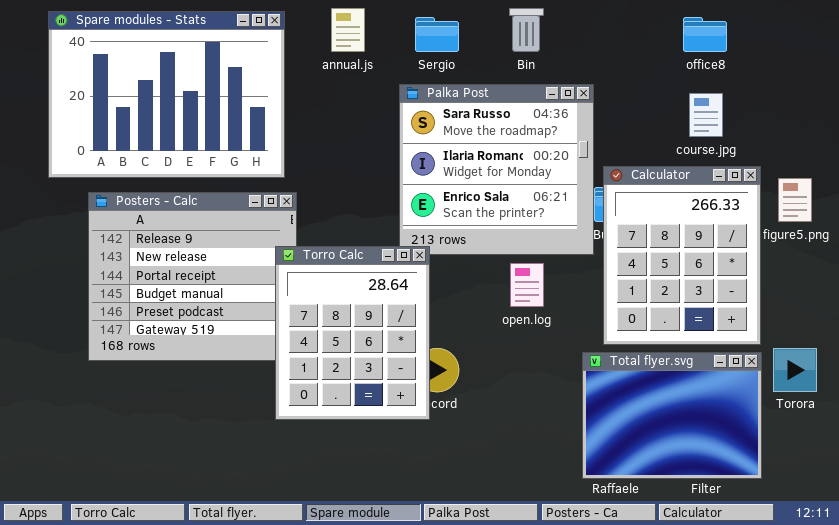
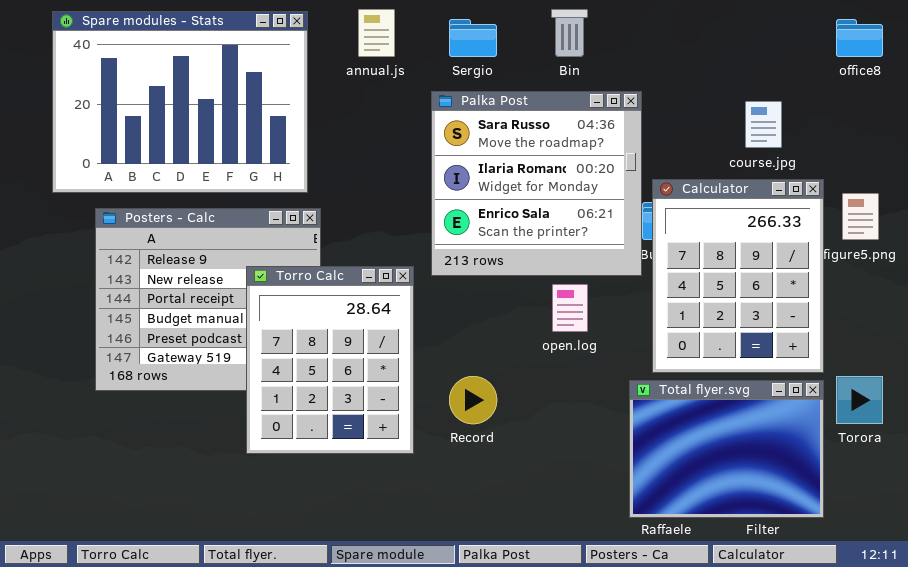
office8: [683,17,727,52] -> [836,19,883,57], moved
Torro Calc: [275,246,430,420] -> [246,266,414,454], moved

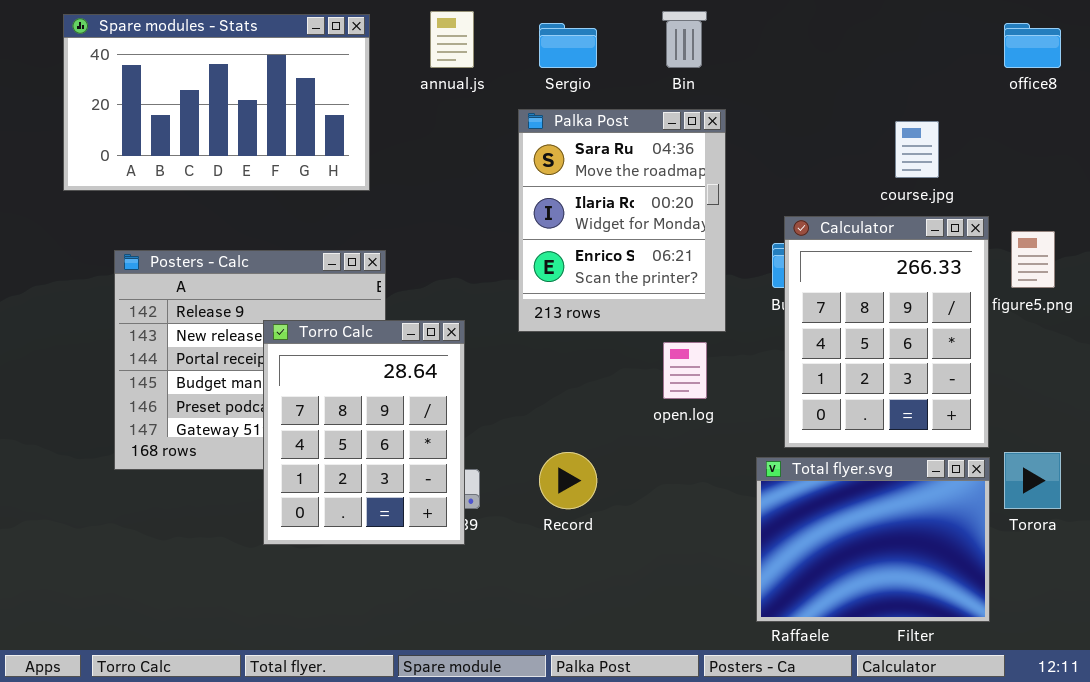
Spare modules - Stats: [52,11,308,193] -> [63,14,370,191], resized
Palka Post: [431,91,642,276] -> [518,109,726,332], resized
Torro Calc: [246,266,414,454] -> [263,320,465,545], moved

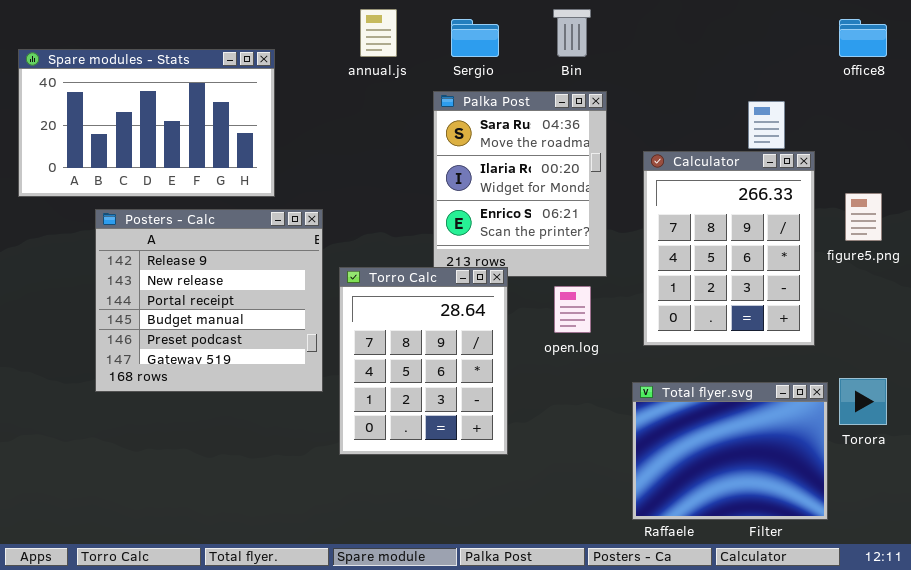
Spare modules - Stats: [63,14,370,191] -> [18,49,275,197], moved
Calculator: [784,216,989,448] -> [643,151,815,346], moved
Torro Calc: [263,320,465,545] -> [339,267,508,455], moved

